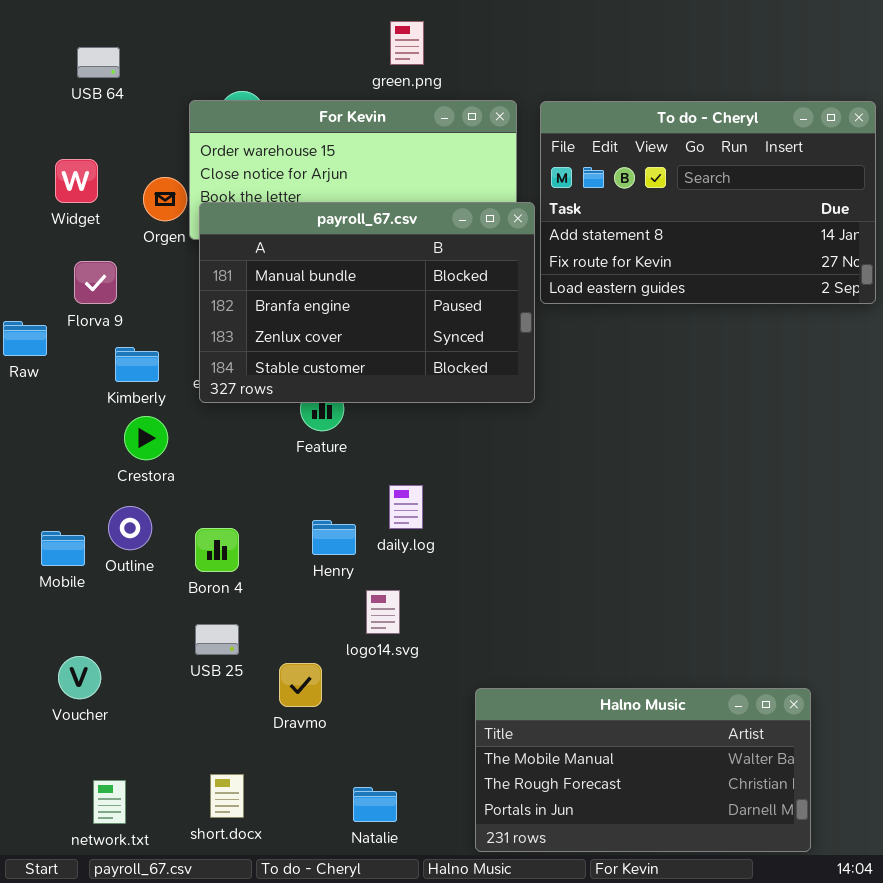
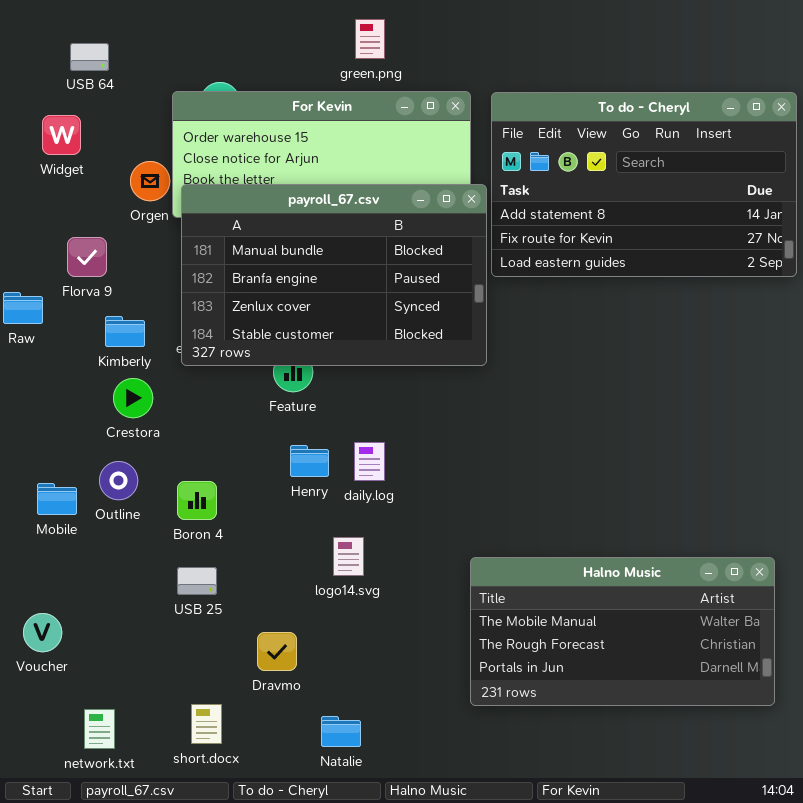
Widget: [55,159,98,203] -> [42,115,81,155], moved
Henry: [312,520,356,555] -> [290,445,329,477], moved
Voucher: [58,656,101,699] -> [23,613,62,652], moved
Dravmo: [279,663,322,707] -> [257,632,297,671], moved
Halno Music: [475,688,811,852] -> [470,557,775,706], moved

